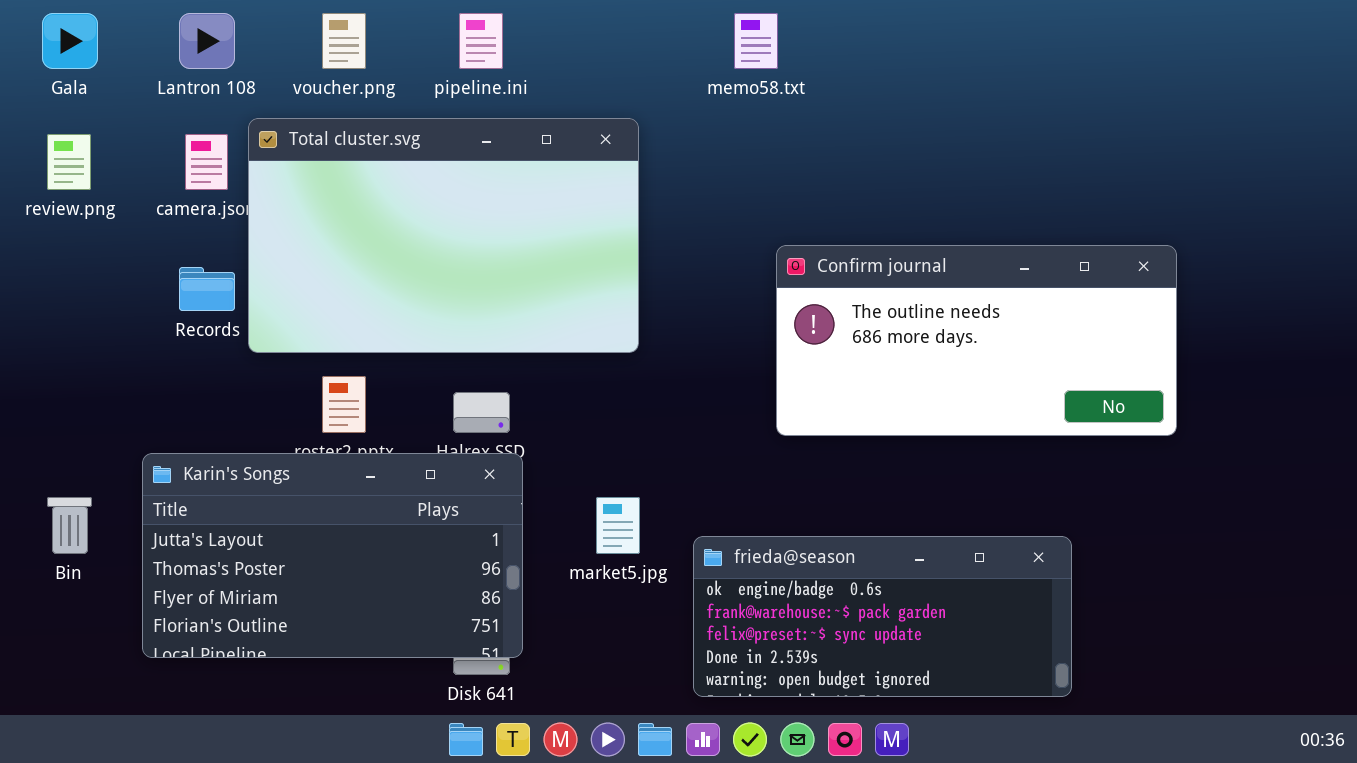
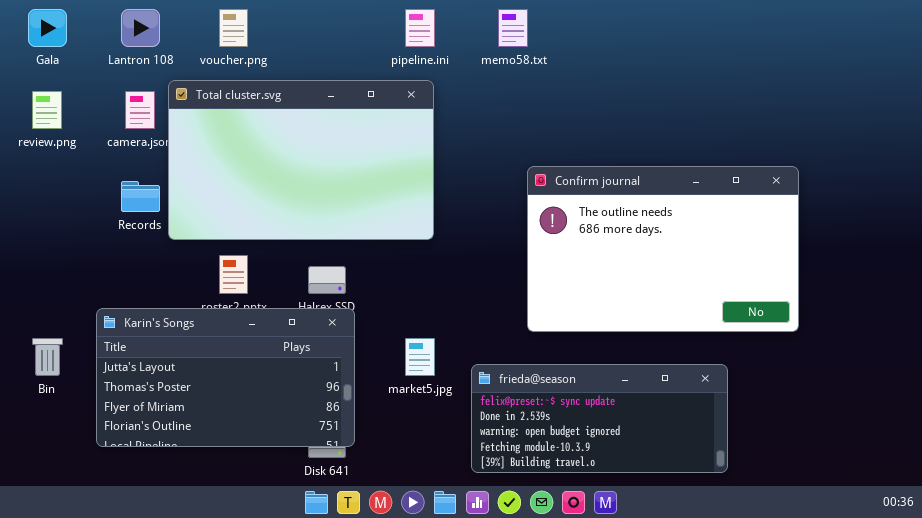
pipeline.ini: [459,13,503,69] -> [405,9,435,47], moved
Confirm journal: [776,245,1177,436] -> [527,166,799,332], resized
frieda@season: [693,536,1072,697] -> [471,364,728,473], scrolled down 2 rows

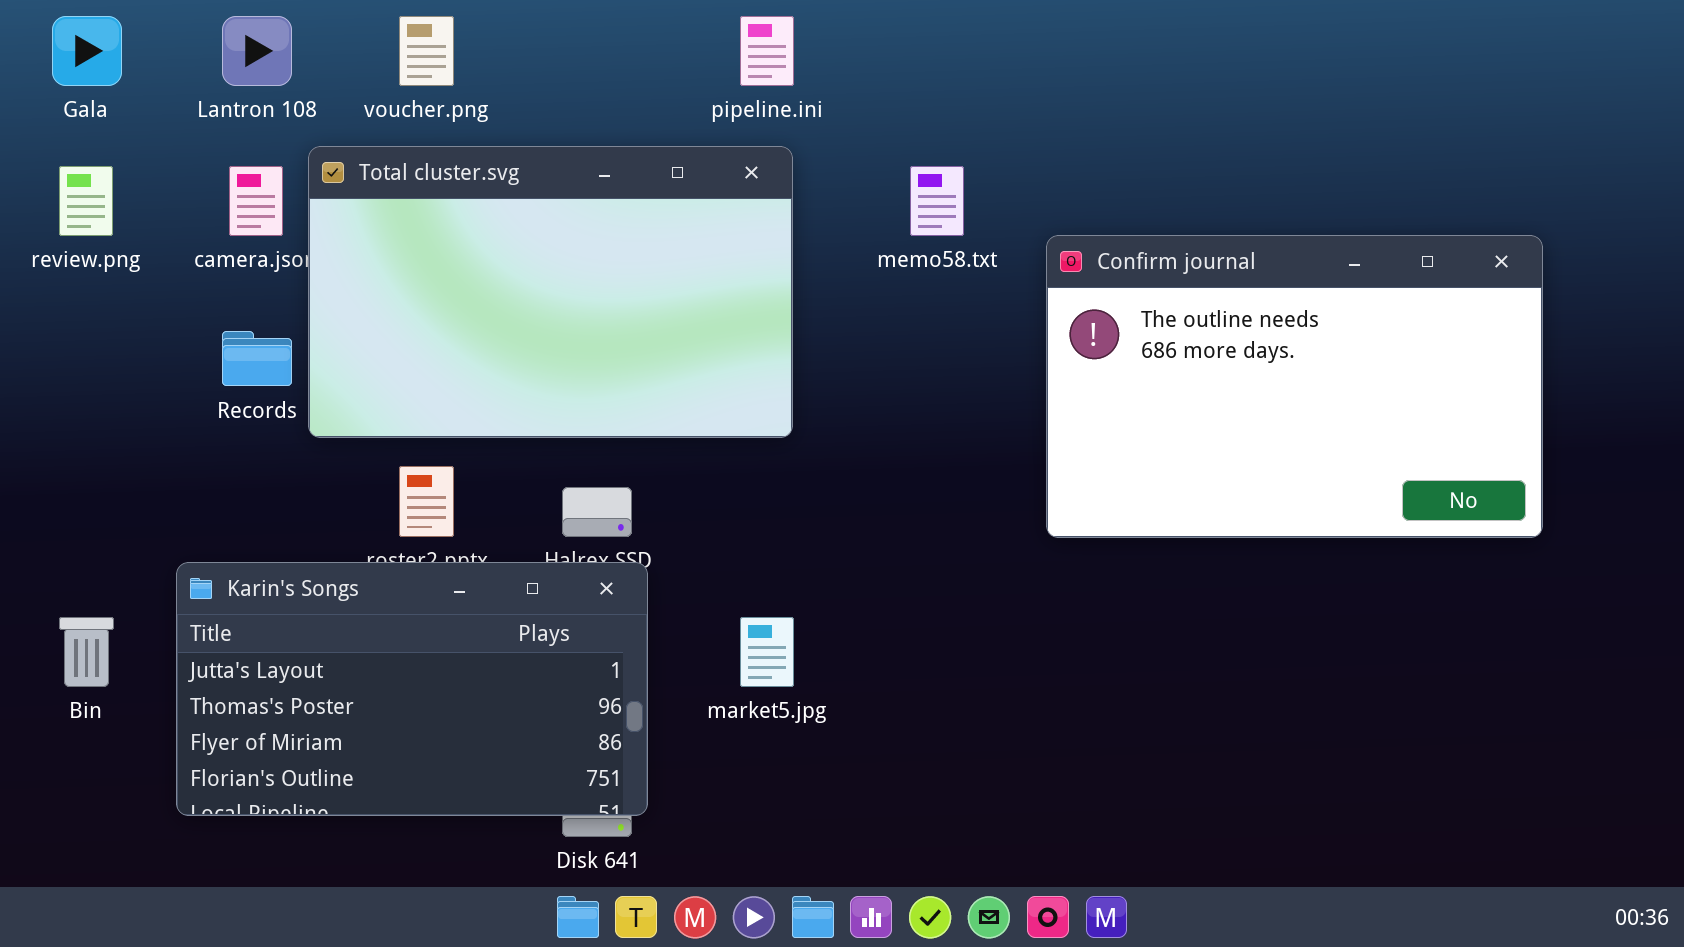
memo58.txt: [498,9,528,47] -> [910,166,964,236], moved
Confirm journal: [527,166,799,332] -> [1046,235,1543,538], moved
frieda@season: [471,364,728,473] -> none, closed

